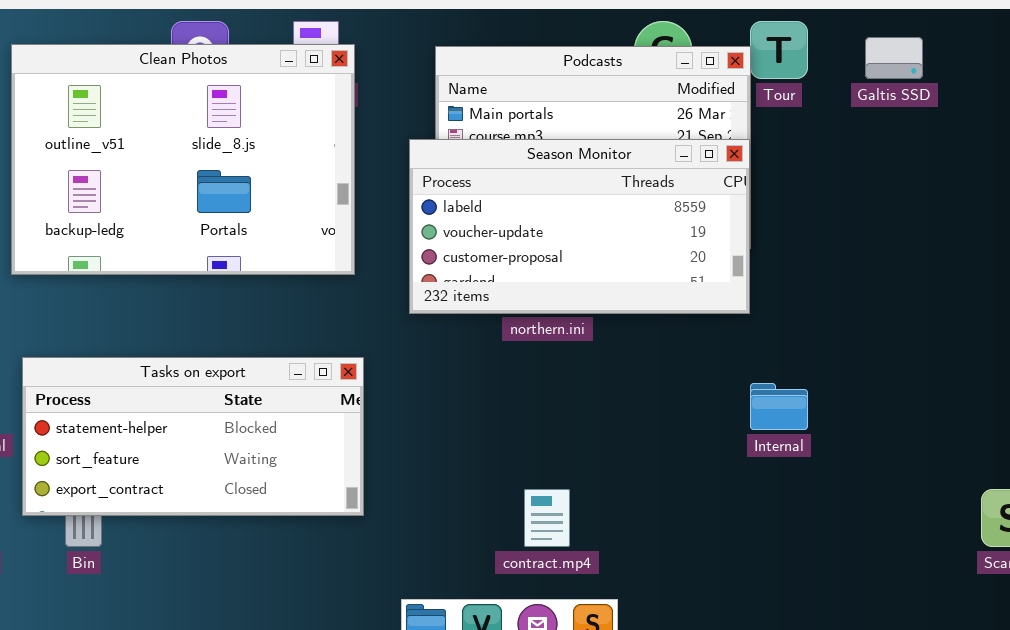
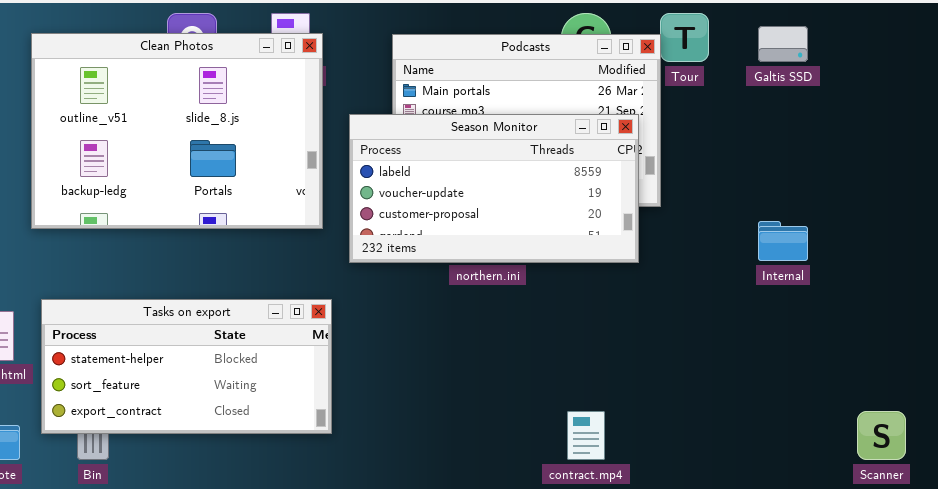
Season Monitor: [409,139,750,314] -> [349,114,639,263], moved
Internal: [750,383,808,430] -> [758,221,808,261], moved
contract.mp4: [524,489,570,547] -> [567,411,605,460], moved

